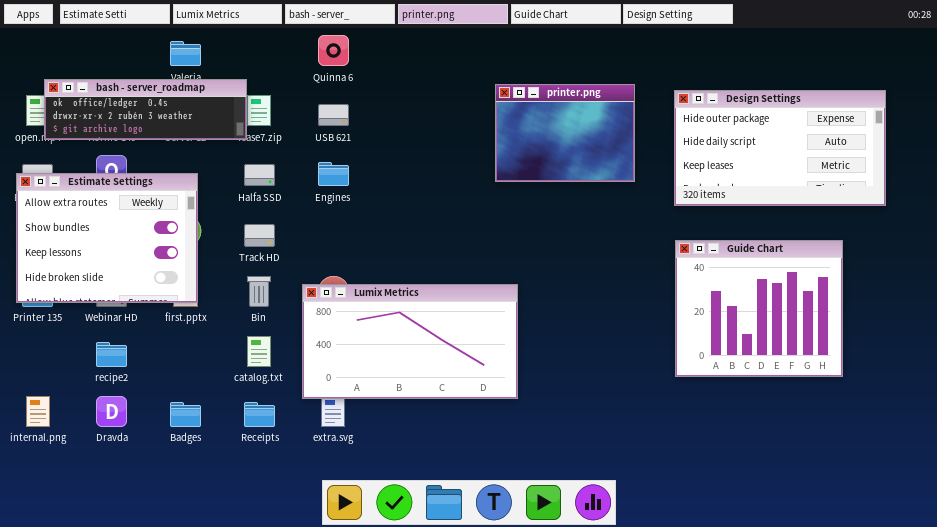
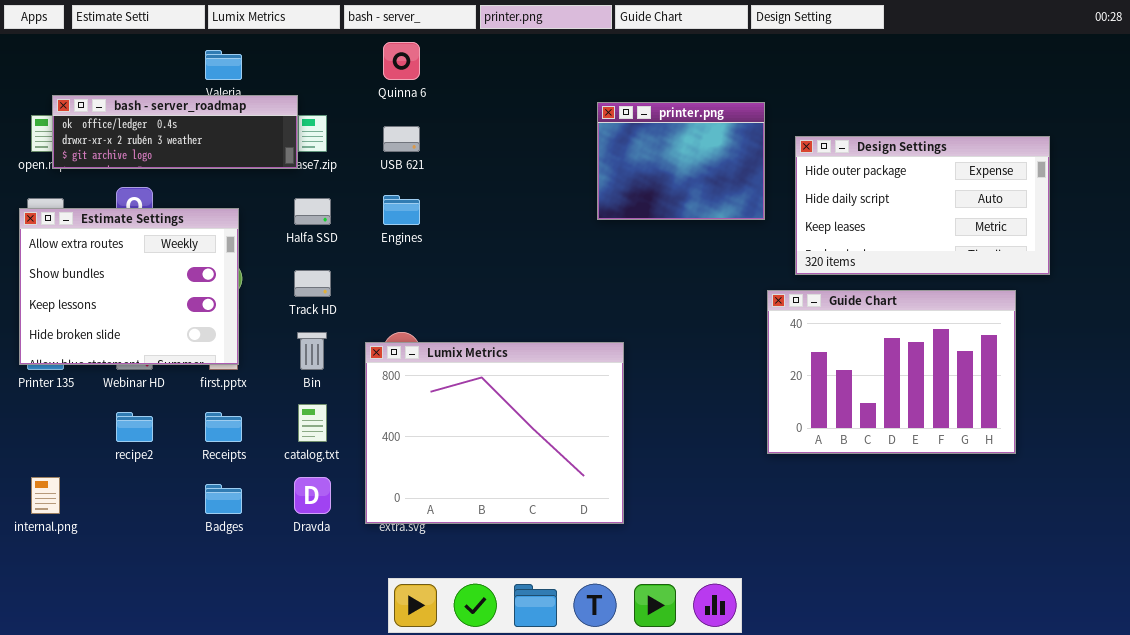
Design Settings: [674,90,886,206] -> [795,136,1050,275], moved
Guide Chart: [675,240,843,377] -> [767,290,1016,454], resized
Lumix Metrics: [302,284,518,399] -> [365,342,624,524], resized
Dravda: [96,396,127,427] -> [294,477,331,514], moved
Receipts: [244,402,275,427] -> [205,412,242,442], moved

